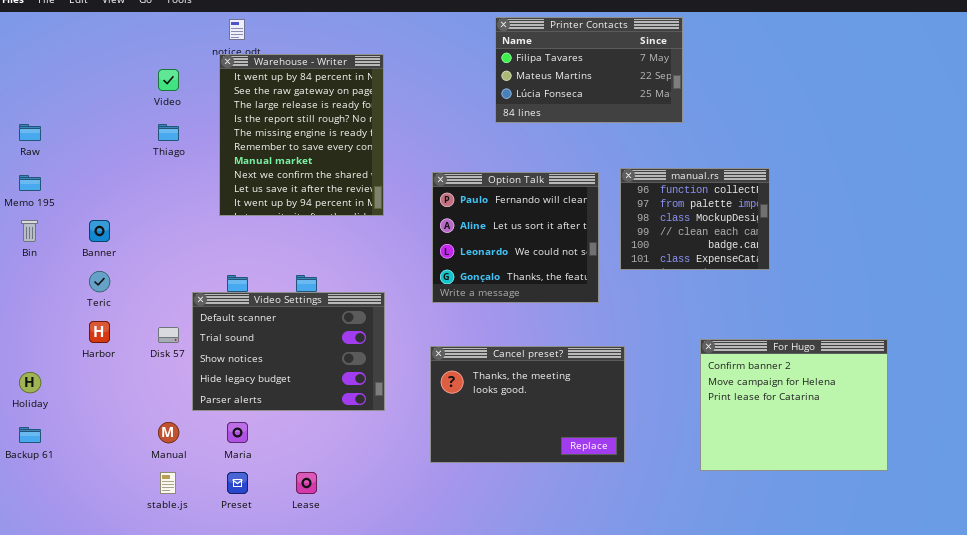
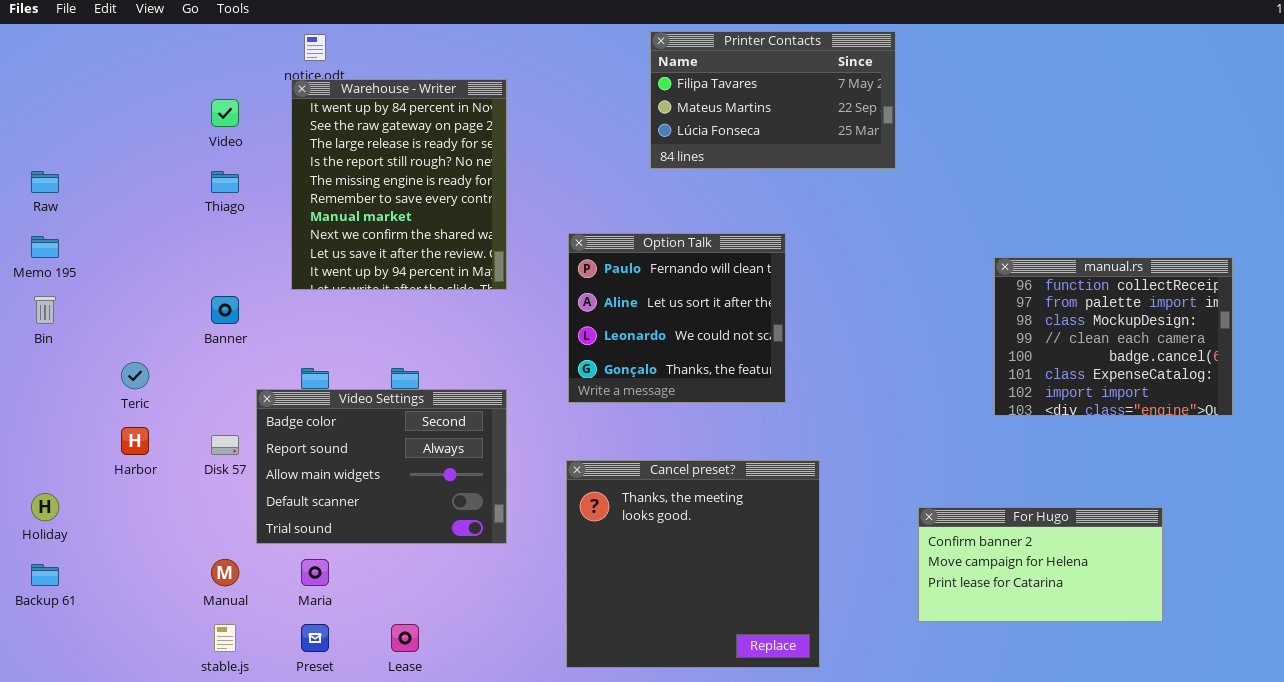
manual.rs: [620,168,770,270] -> [994,257,1233,416], moved, resized
Banner: [89,220,110,242] -> [211,296,239,324], moved
Video Settings: [192,292,385,411] -> [256,389,507,544], scrolled up 3 rows
For Hugo: [700,339,888,471] -> [918,507,1163,622], resized
Cancel preset?: [430,346,625,463] -> [566,460,820,668], resized

